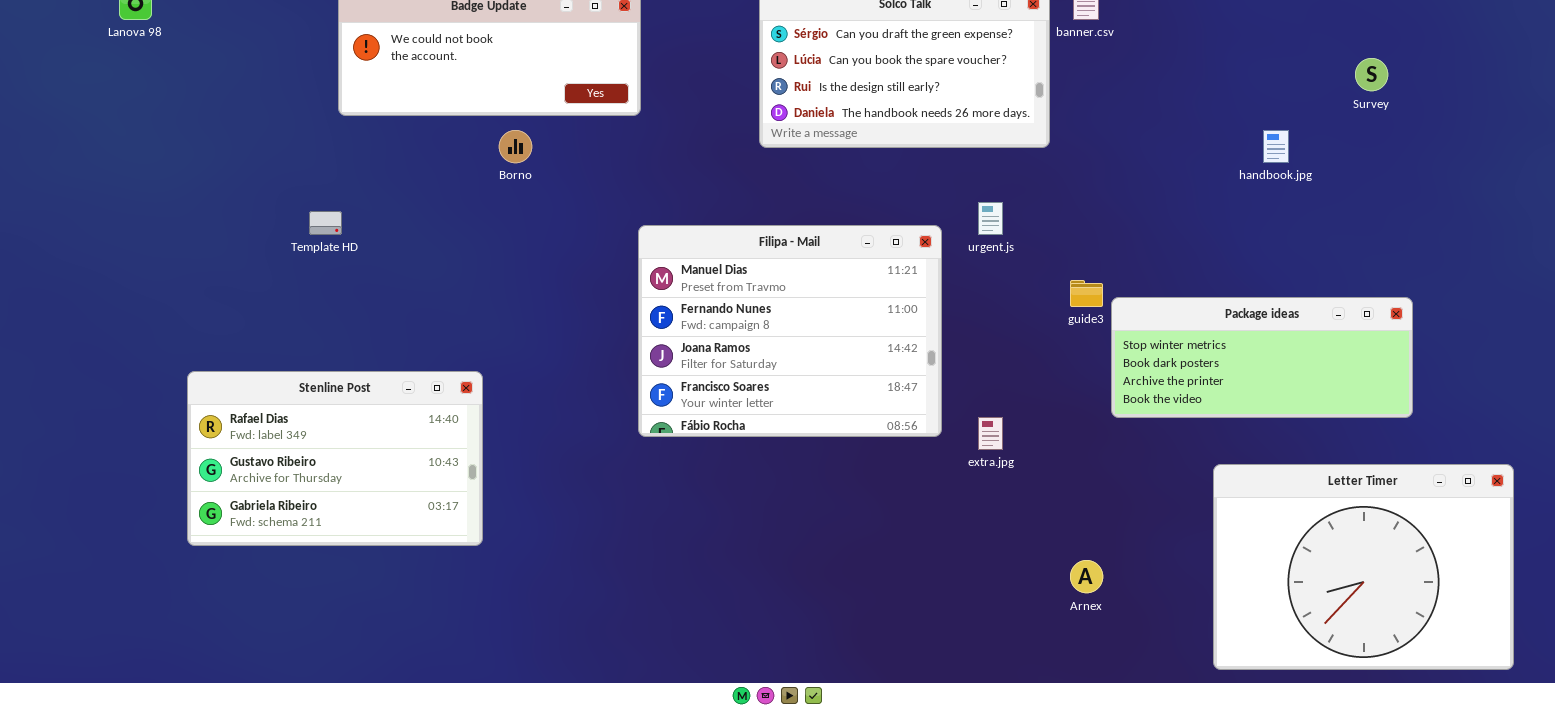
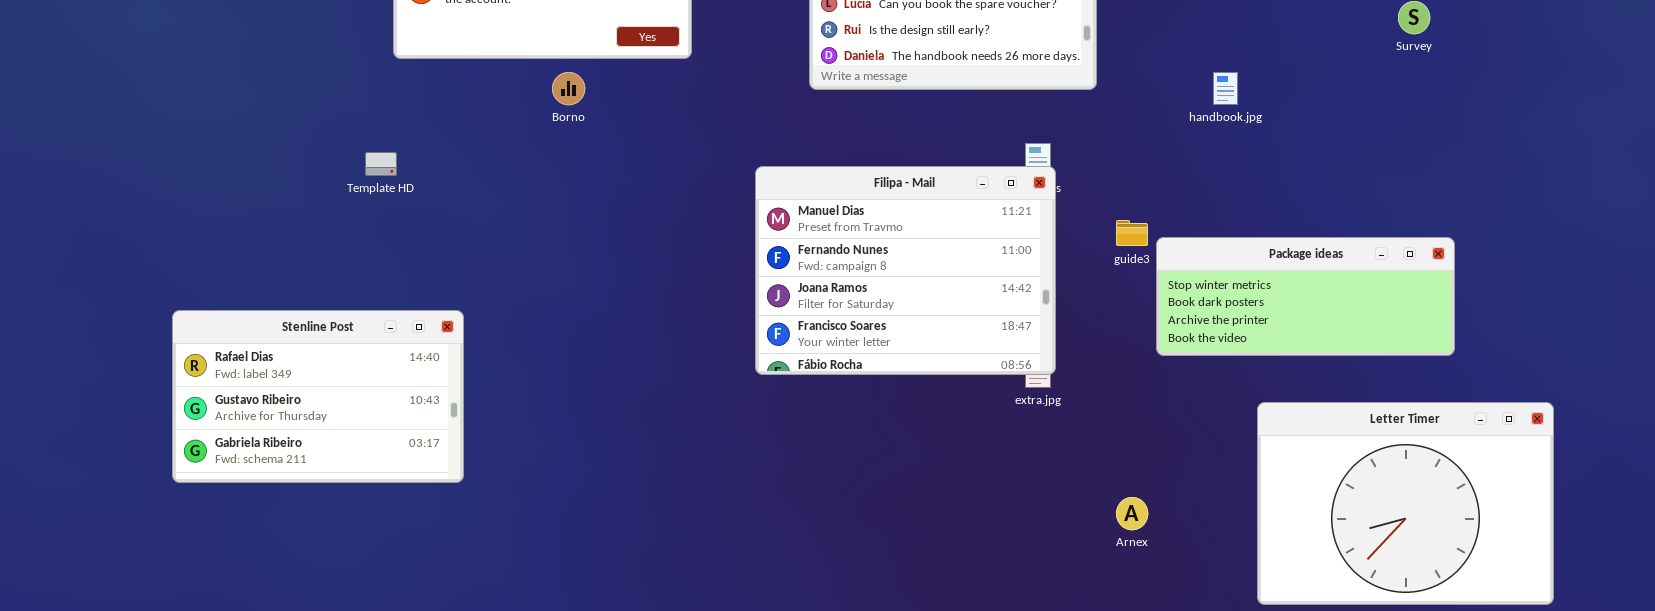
handbook.jpg: [1263,130,1289,163] -> [1213,72,1238,105], moved
Filipa - Mail: [638,225,942,437] -> [755,166,1056,375], moved
Stenline Post: [187,371,483,546] -> [172,310,464,483], moved

